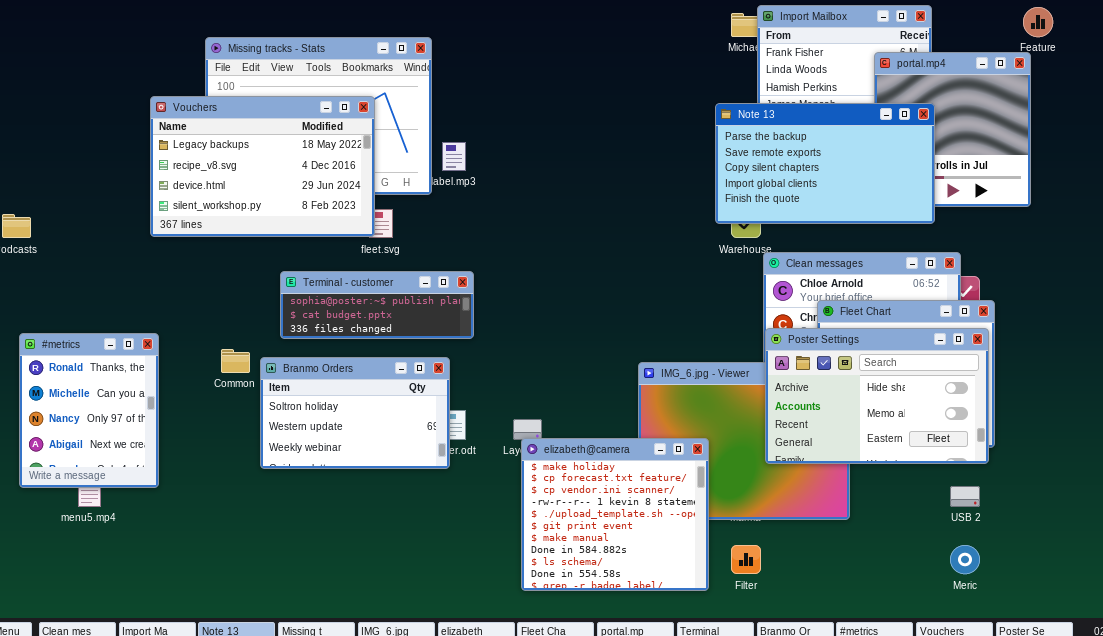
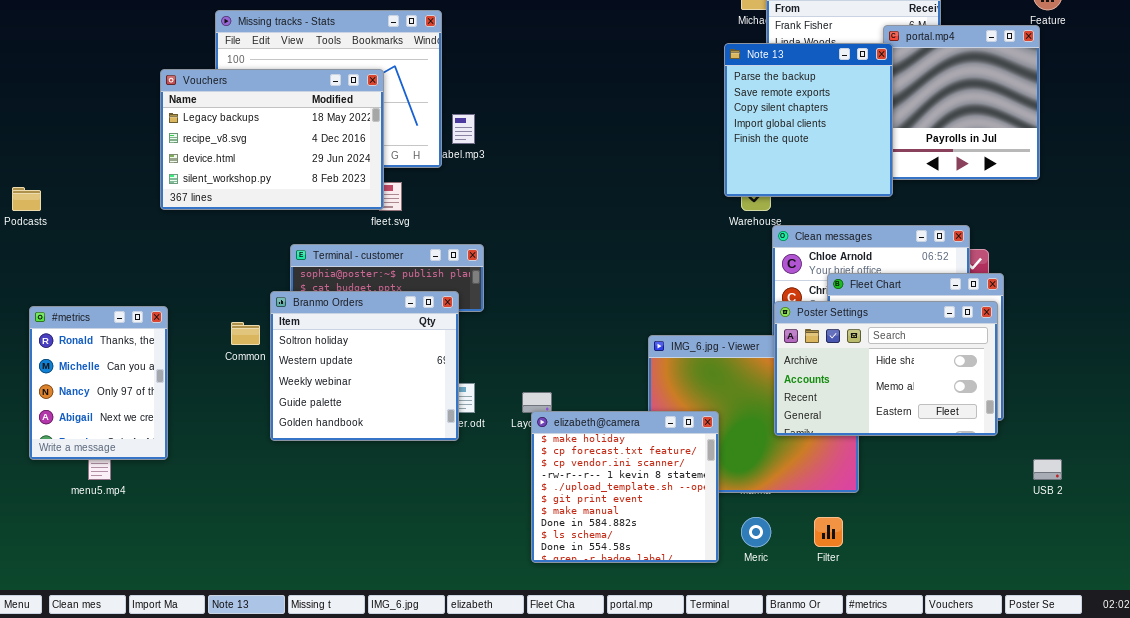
Note 13: [715,103,935,224] -> [724,43,893,197], resized
Branmo Orders: [260,357,450,469] -> [270,291,459,441], resized
USB 2: [950,486,980,507] -> [1033,459,1062,480], moved
Filter: [731,545,761,574] -> [814,517,843,547], moved
Meric: [950,545,980,574] -> [741,517,771,547], moved

